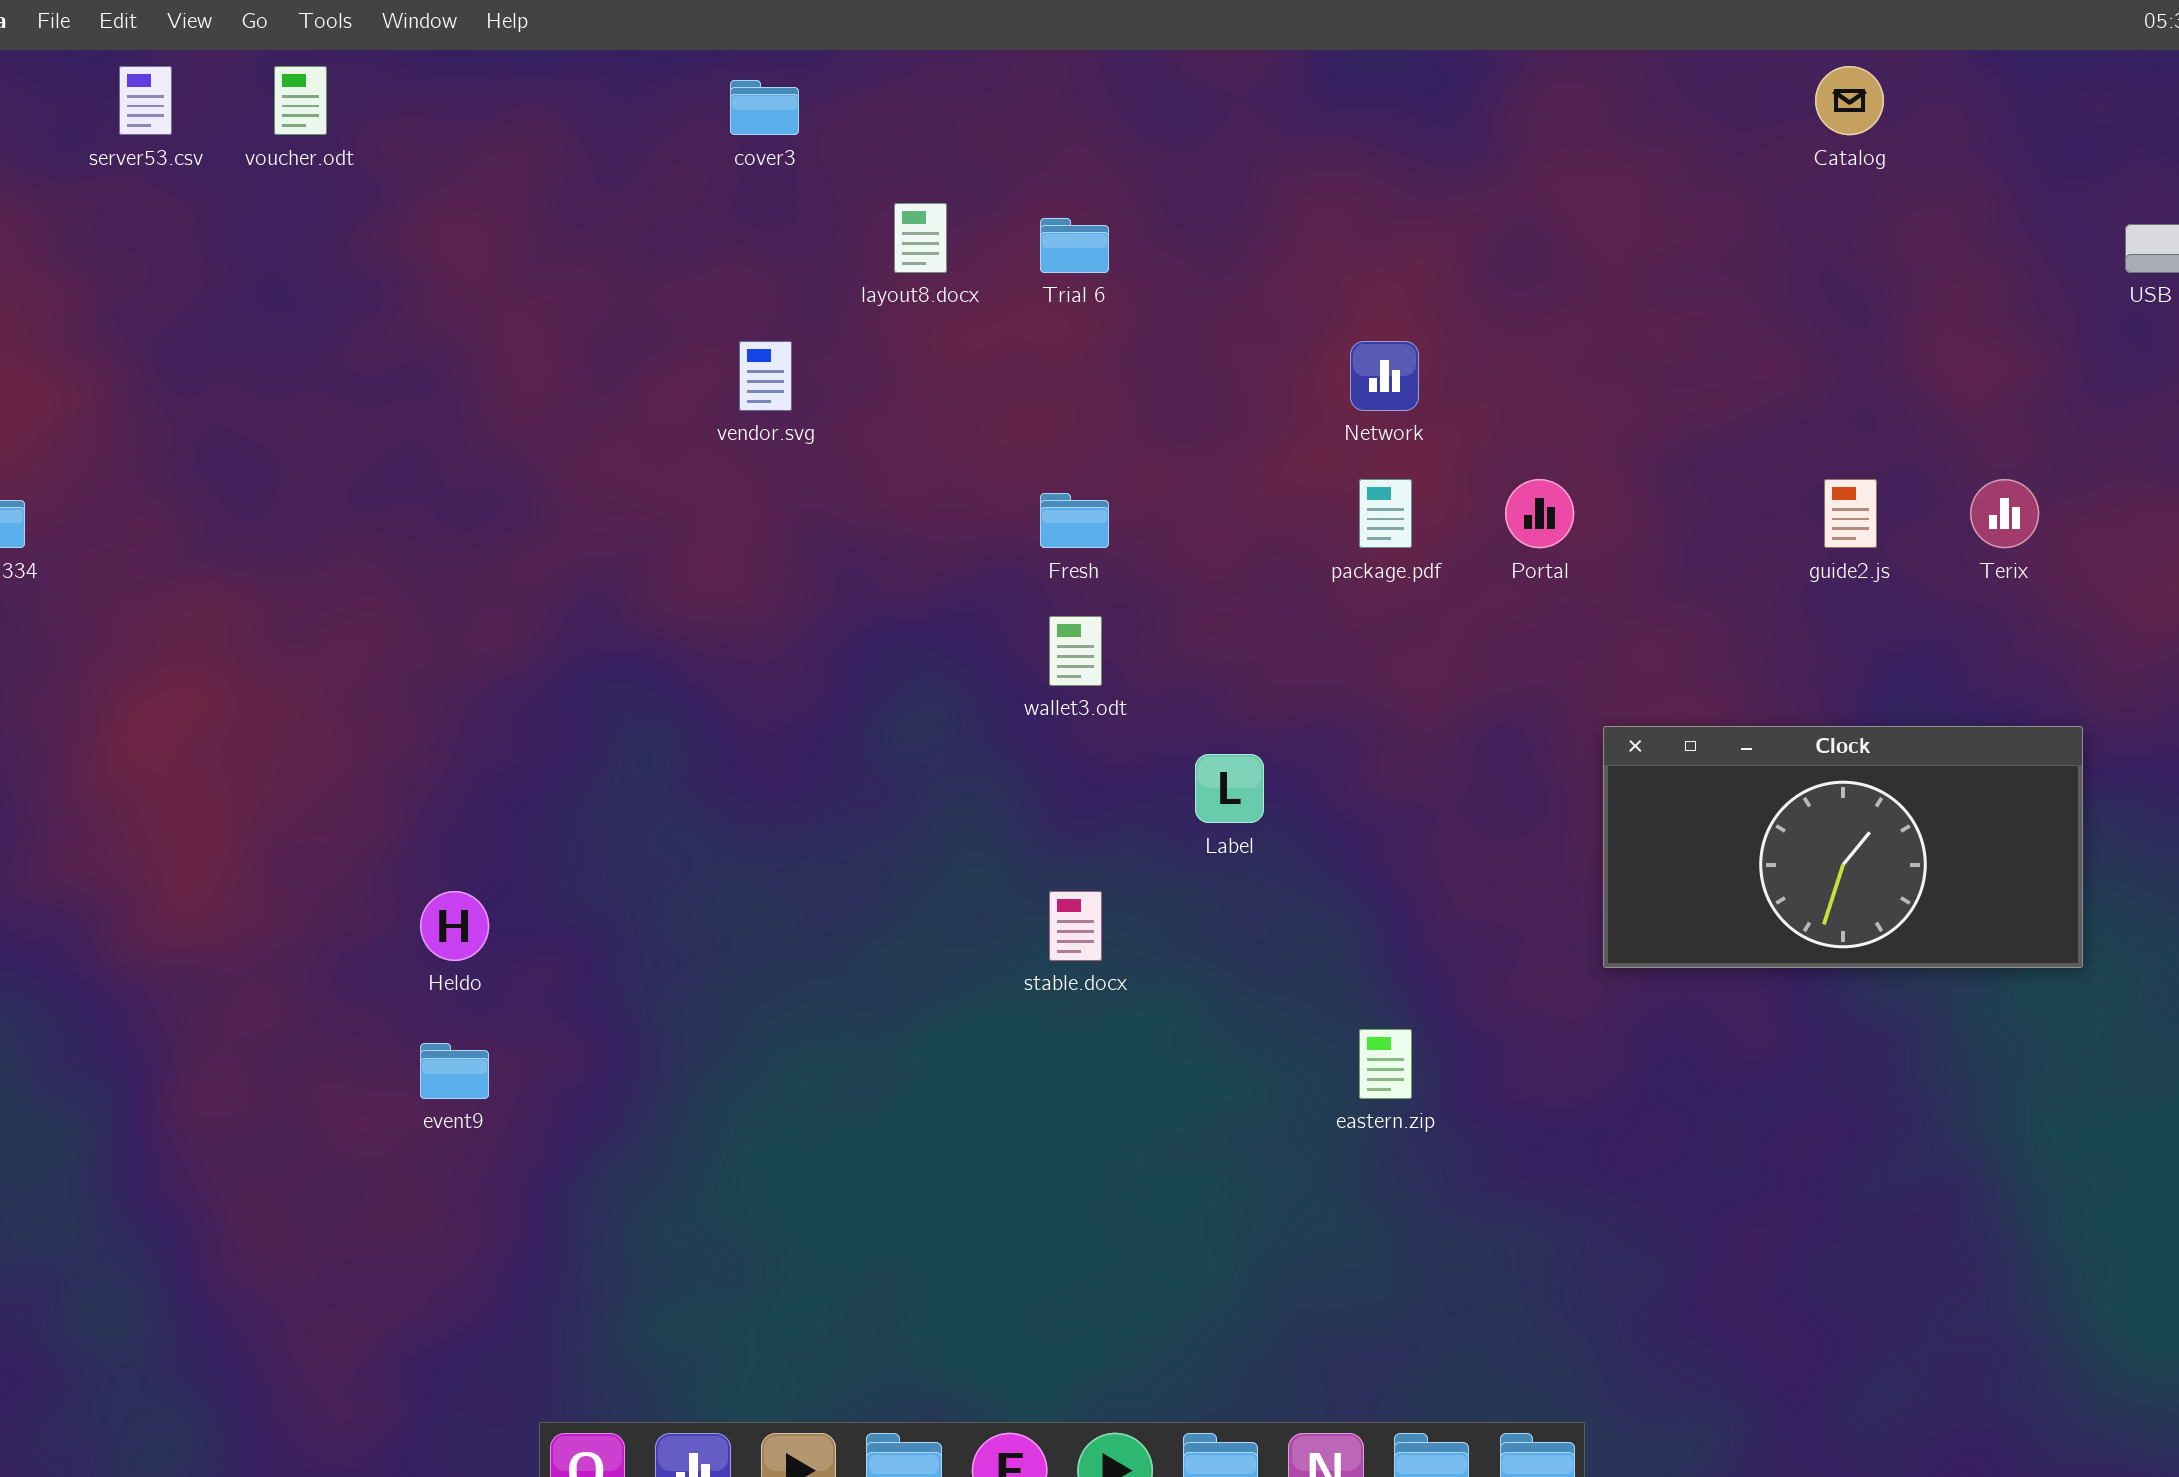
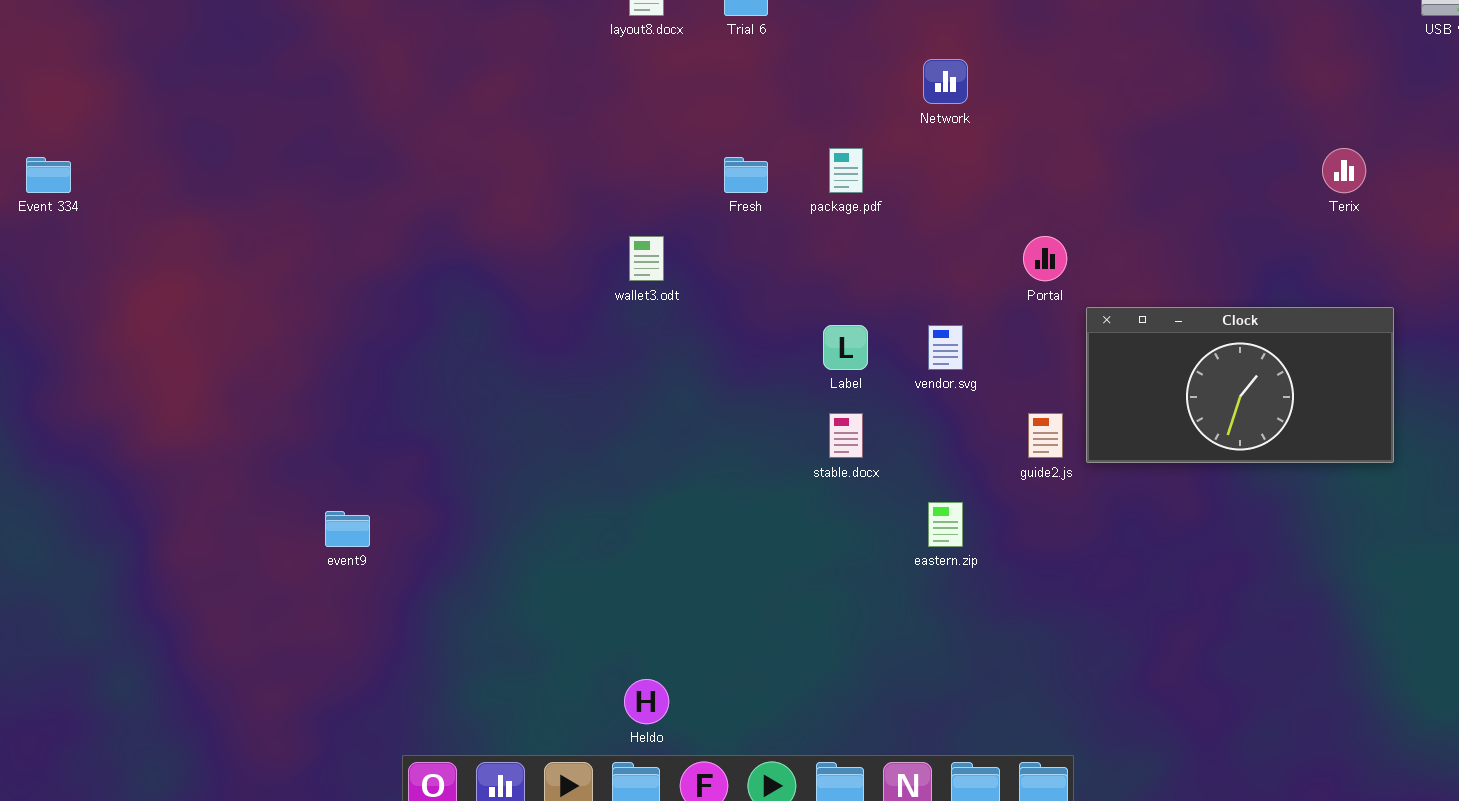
vendor.svg: [739,341,792,411] -> [928,325,963,370], moved
package.pdf: [1359,479,1412,548] -> [829,148,863,193], moved
Portal: [1505,479,1574,548] -> [1023,236,1067,281], moved
guide2.js: [1824,479,1877,548] -> [1028,413,1063,458], moved
wallet3.odt: [1049,616,1102,686] -> [629,236,664,281], moved
Heldo: [420,891,489,961] -> [624,679,669,724], moved
stable.docx: [1049,891,1102,961] -> [829,413,863,458], moved

